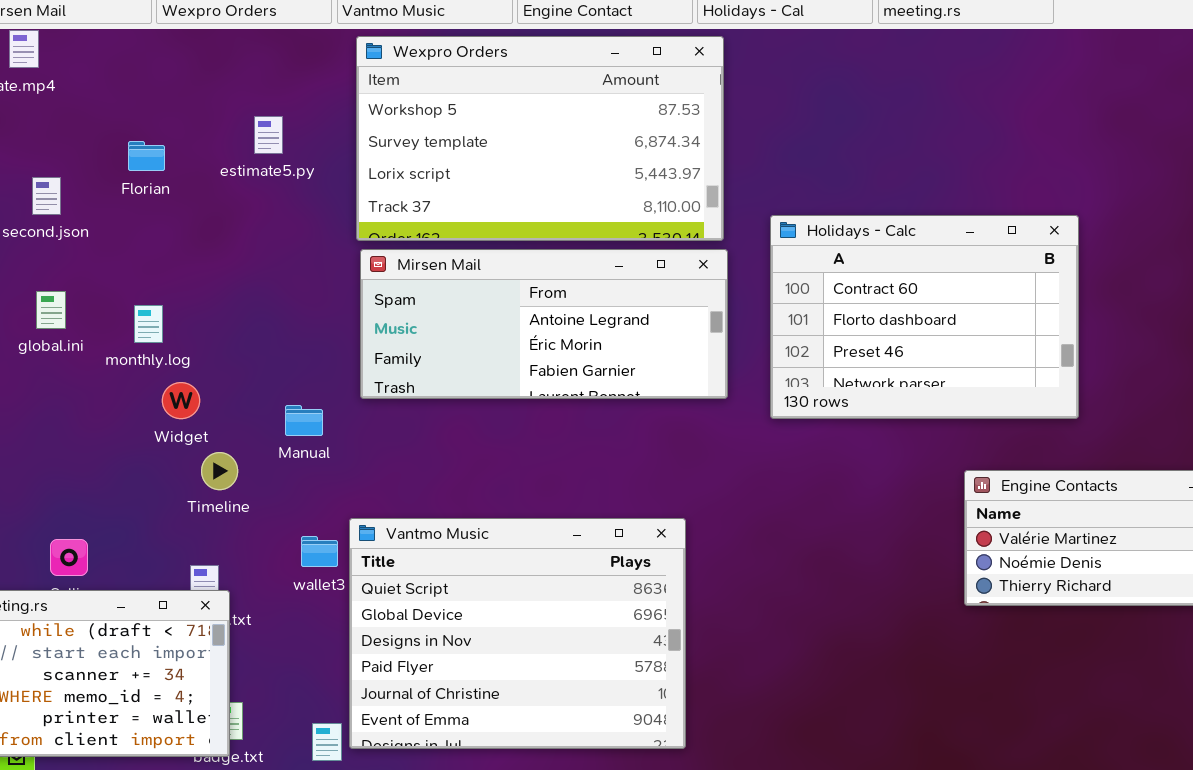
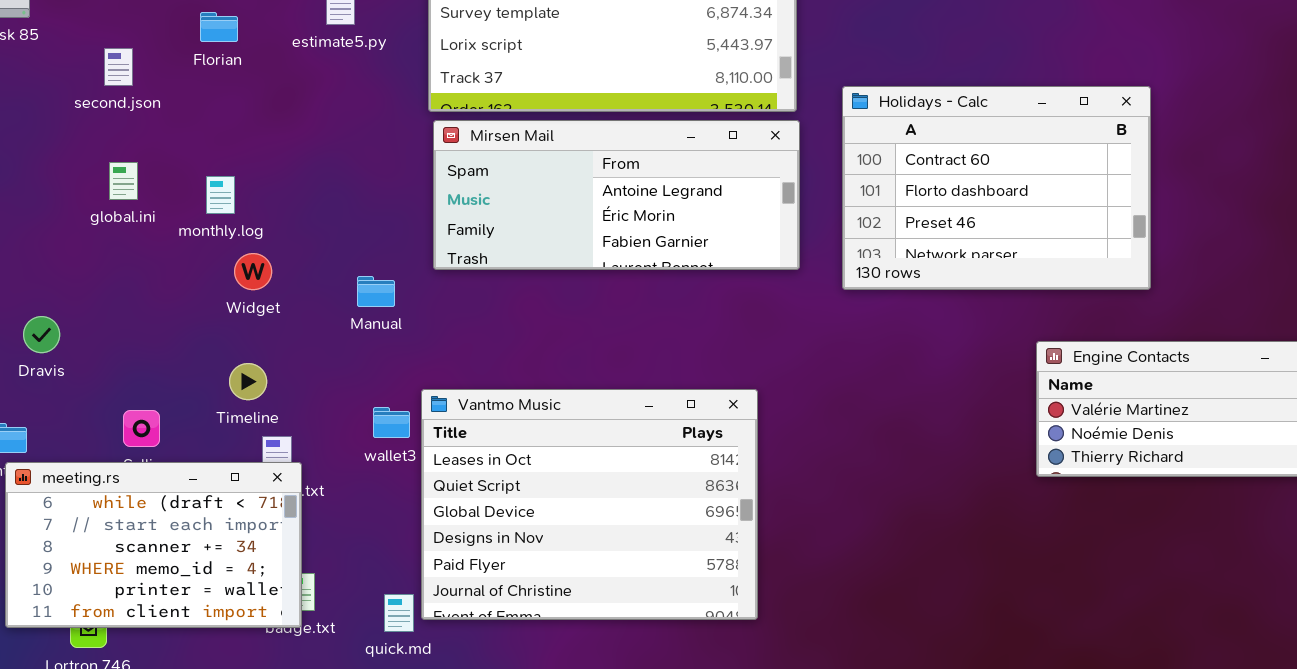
Timeline: [201,452,238,490] -> [229,363,267,400], moved
Vantmo Music: [349,518,686,749] -> [421,389,758,620], scrolled up 1 row

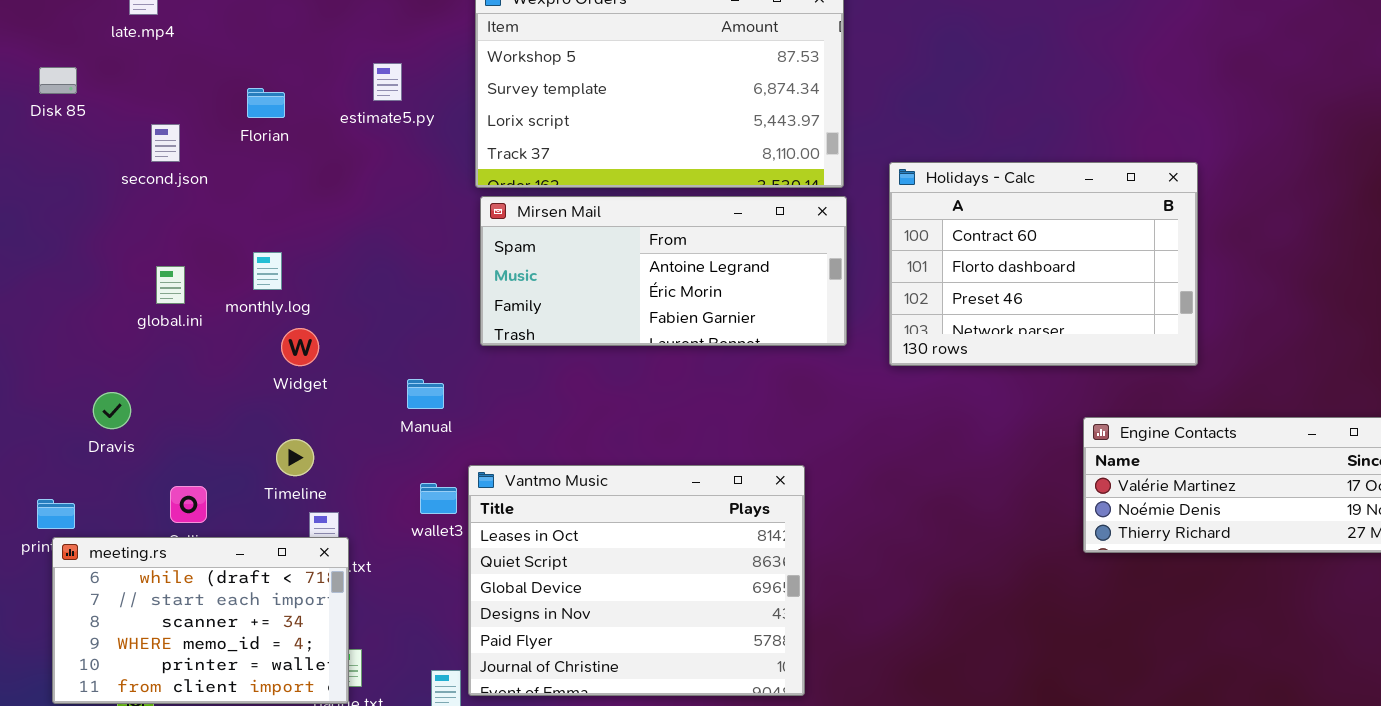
global.ini: [109,162,138,200] -> [156,266,185,304], moved
Manual: [357,276,395,307] -> [407,379,444,409], moved
Dravis: [23,316,60,353] -> [93,392,131,429], moved

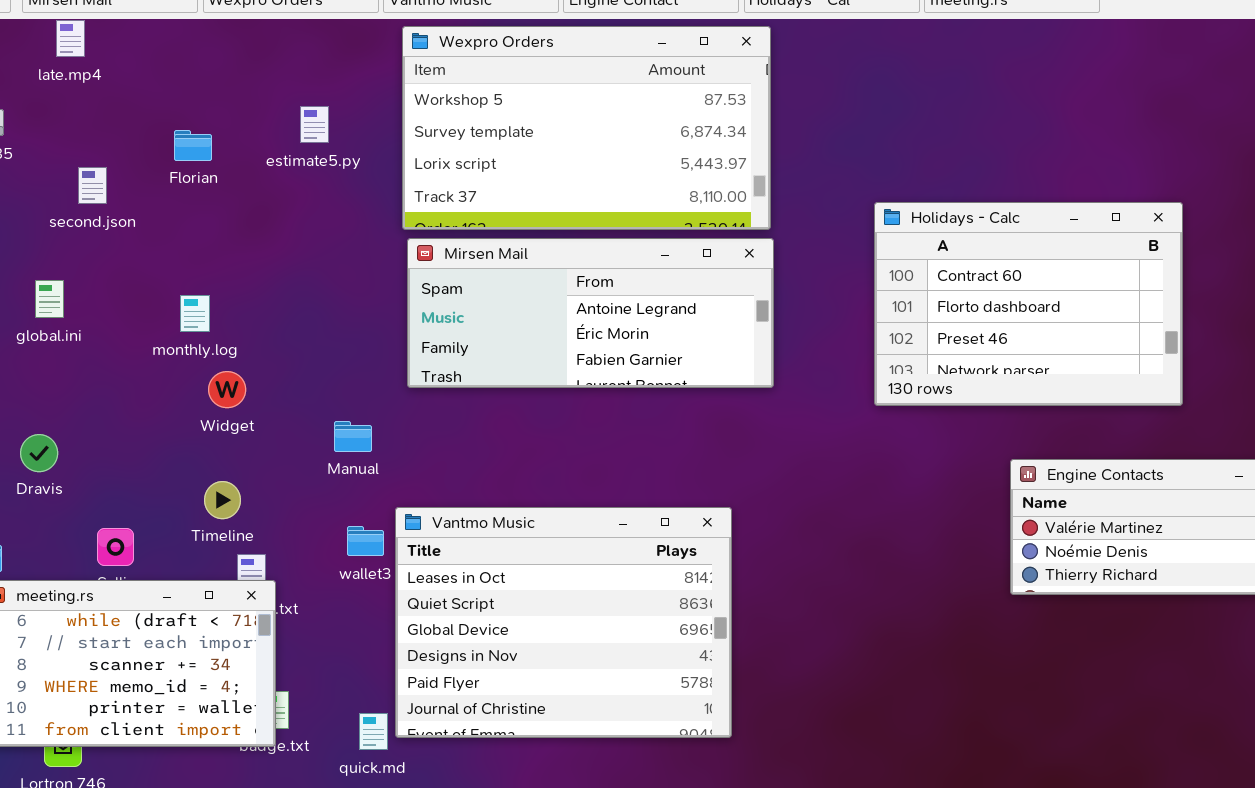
Holidays - Calc: [889,162,1198,366] -> [874,202,1183,406], moved
global.ini: [156,266,185,304] -> [35,280,64,318], moved

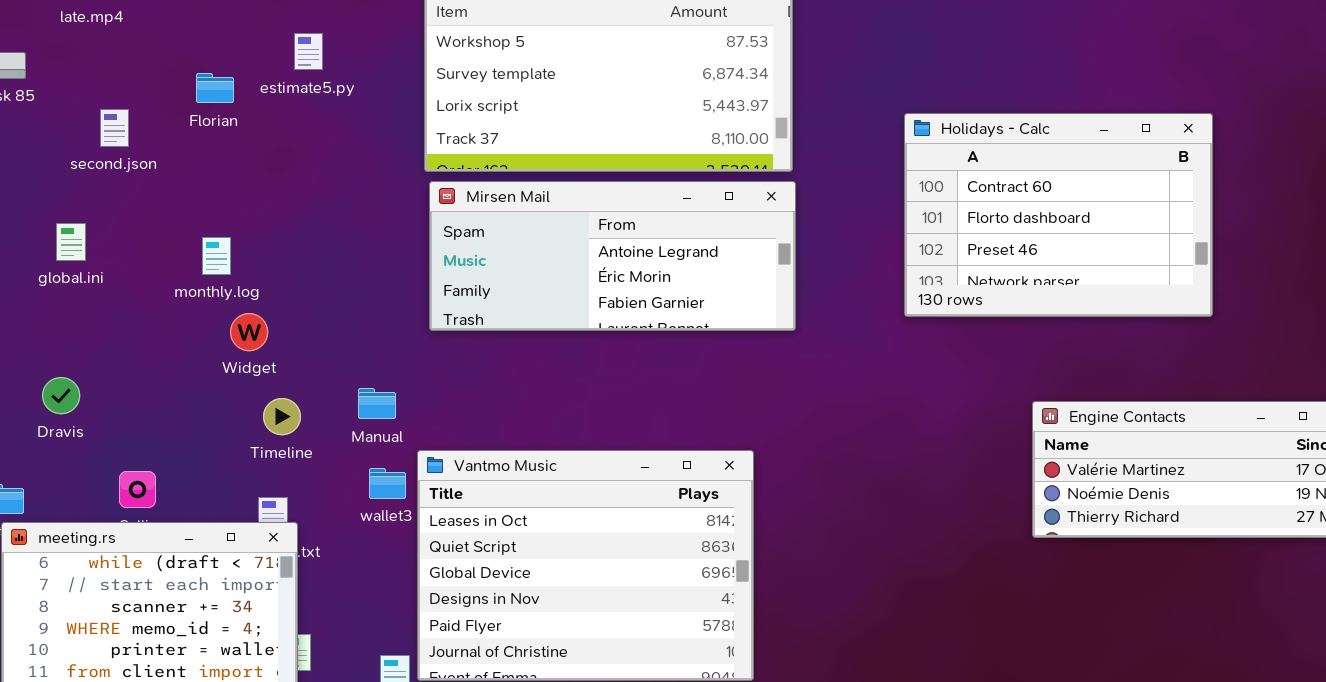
estimate5.py: [300,106,329,143] -> [294,33,323,70], moved
Holidays - Calc: [874,202,1183,406] -> [904,113,1213,317], moved
Manual: [334,421,372,452] -> [358,388,396,419], moved
Timeline: [204,481,241,519] -> [263,398,301,435], moved

